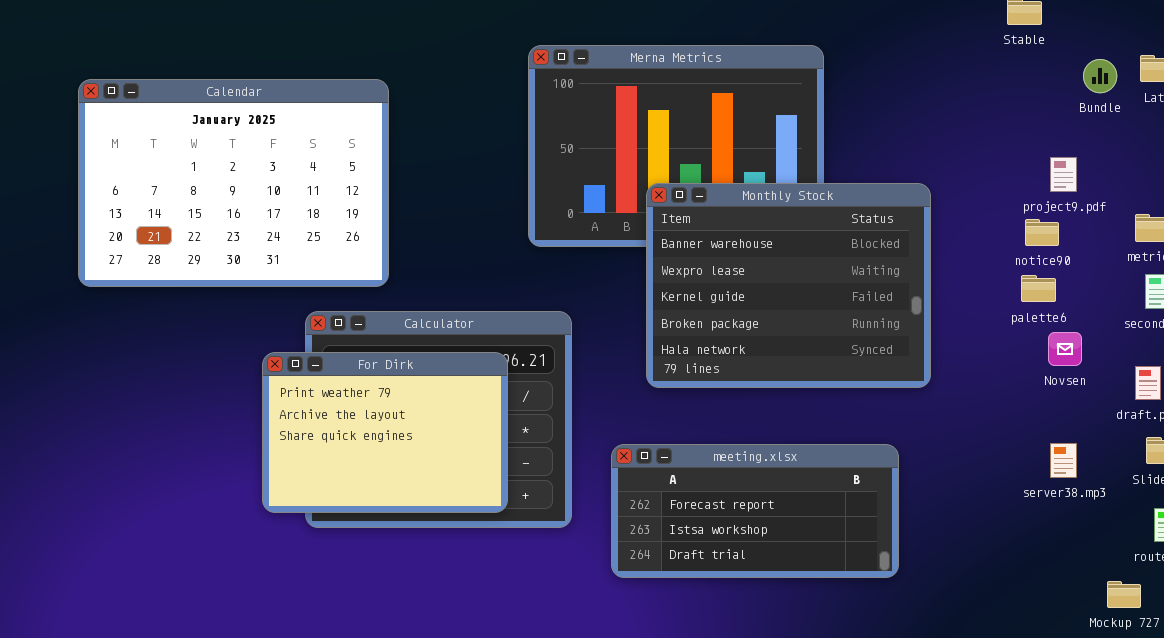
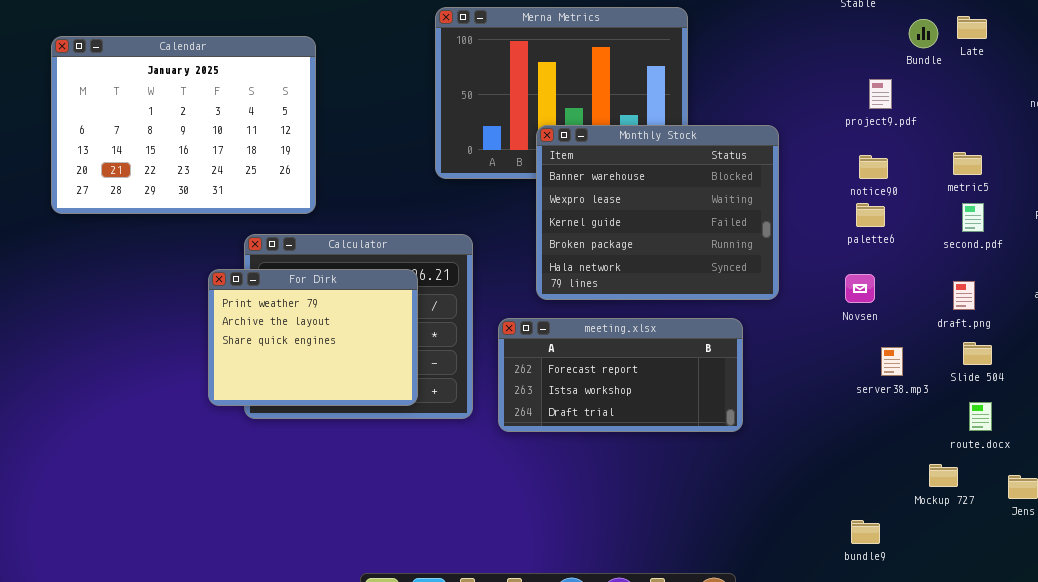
project9.pdf: [1050,157,1077,192] -> [869,79,892,109], moved
Novsen: [1048,332,1082,366] -> [845,274,875,303], moved
meeting.xlsx: [611,444,899,578] -> [498,318,743,432], moved

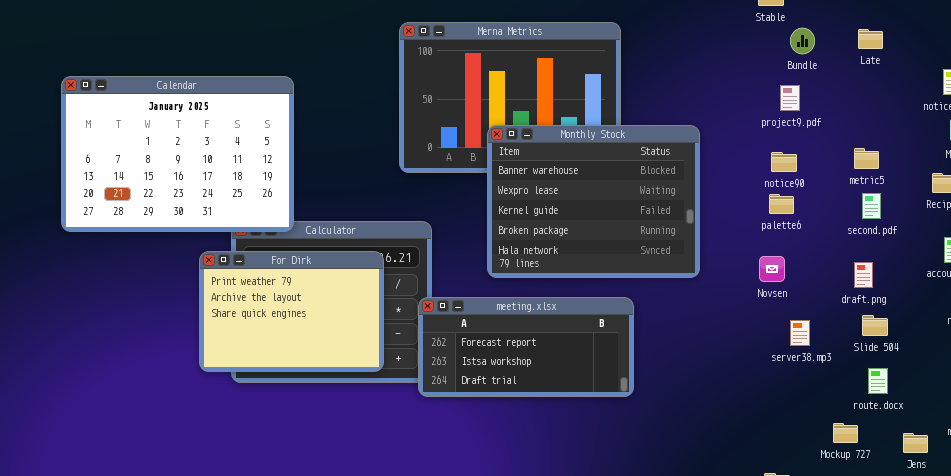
Bundle: [909,19,938,48] -> [790,28,815,54], moved
Calendar: [51,36,316,214] -> [61,76,294,232], moved
meeting.xlsx: [498,318,743,432] -> [418,297,634,397], moved

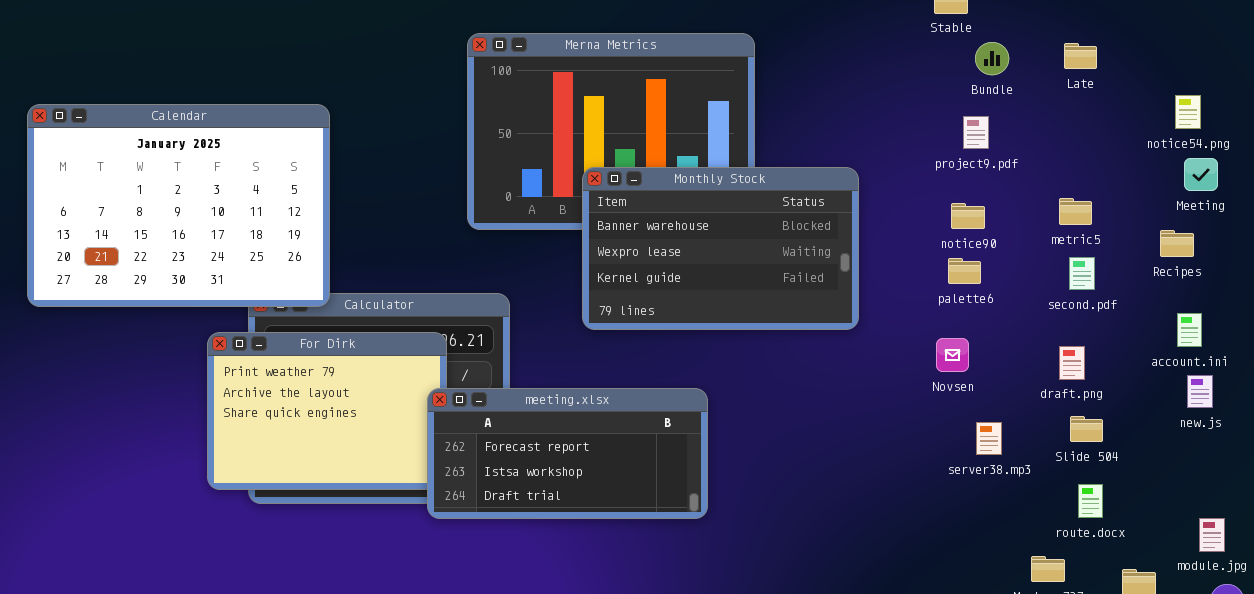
Monthly Stock: [487,125,700,278] -> [582,167,859,330], resized
meeting.xlsx: [418,297,634,397] -> [427,388,708,519], moved

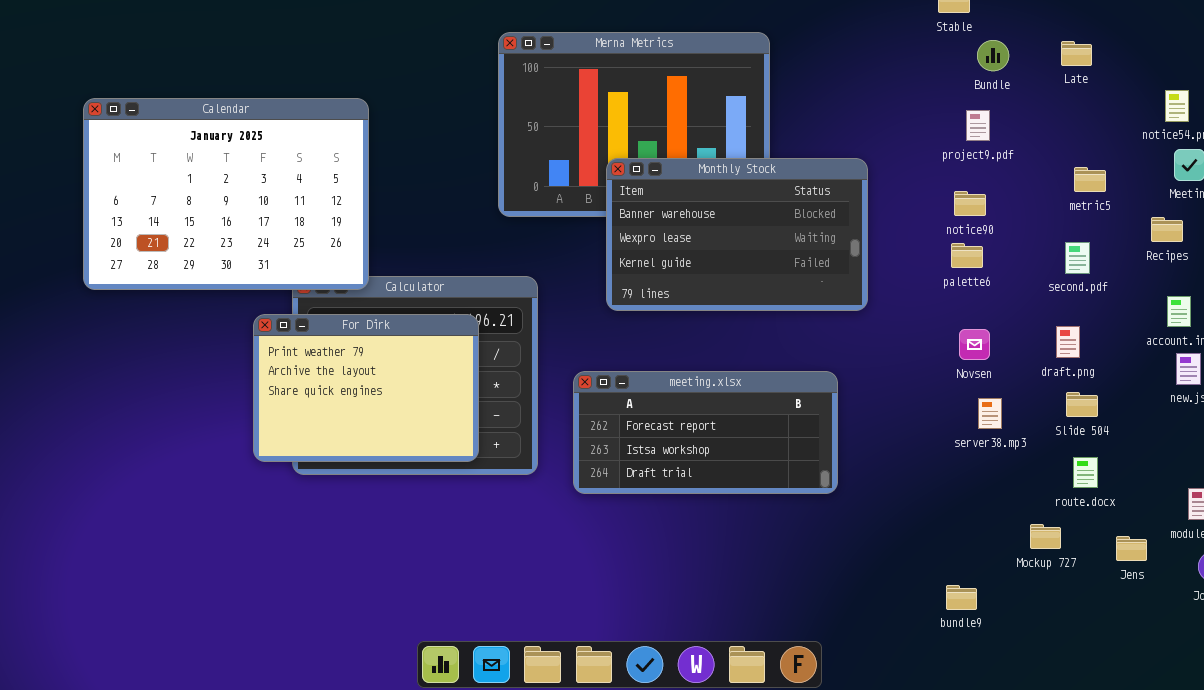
metric5: [1059,198,1092,225] -> [1074,167,1106,192], moved
Novsen: [936,338,969,372] -> [959,329,990,360], moved
meeting.xlsx: [427,388,708,519] -> [573,371,838,494], moved

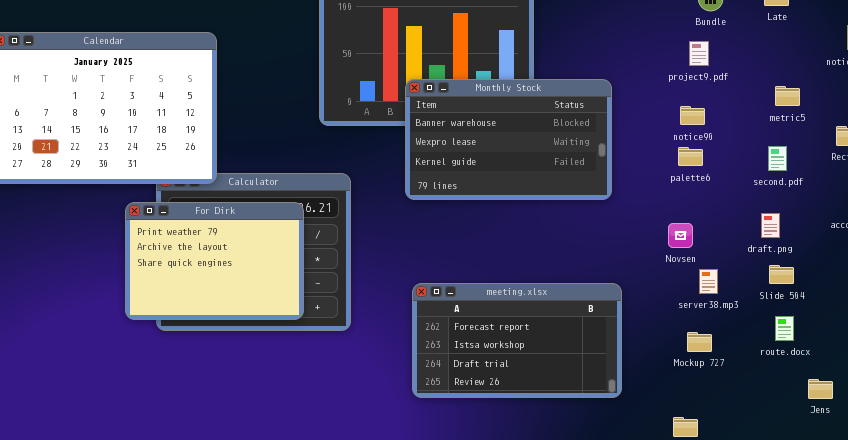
Novsen: [959,329,990,360] -> [668,223,693,248], moved
meeting.xlsx: [573,371,838,494] -> [412,283,622,398], moved, resized
Mockup 727: [1030,524,1061,549] -> [687,332,712,352], moved

